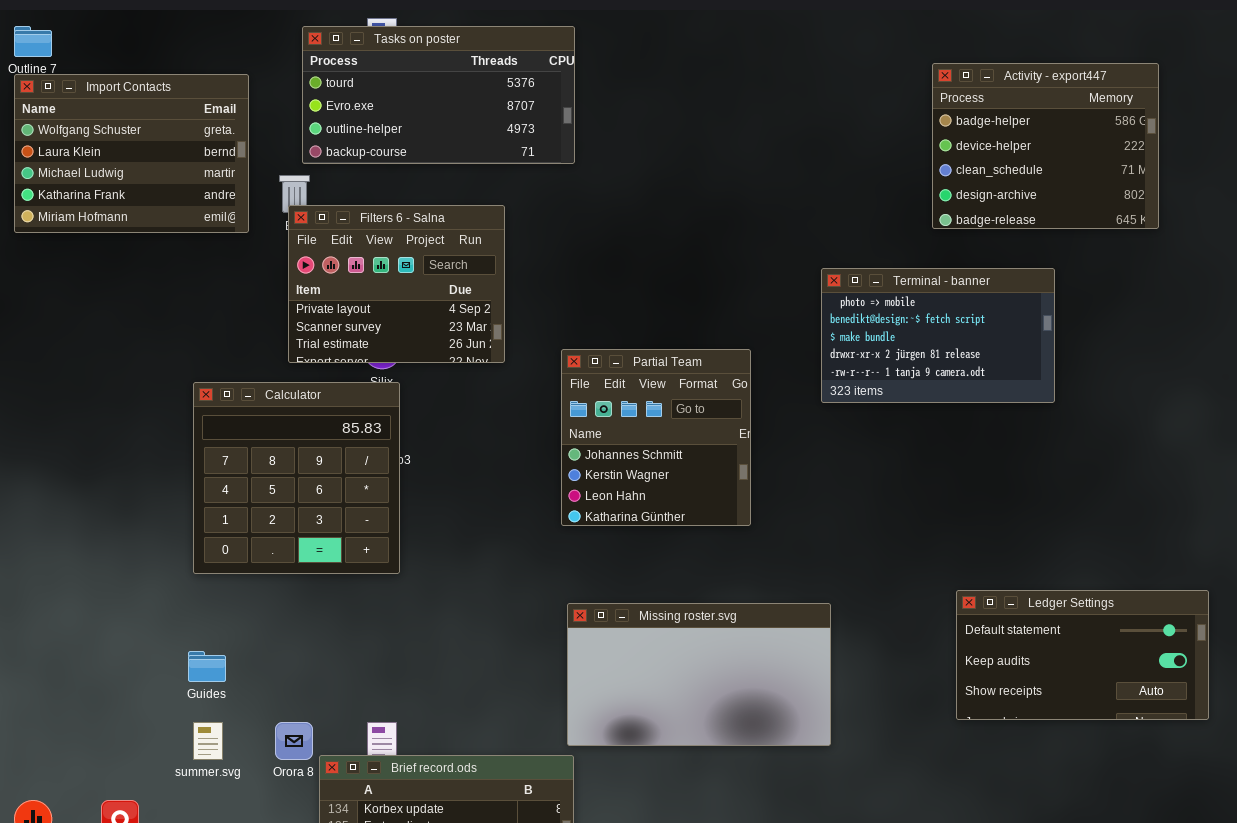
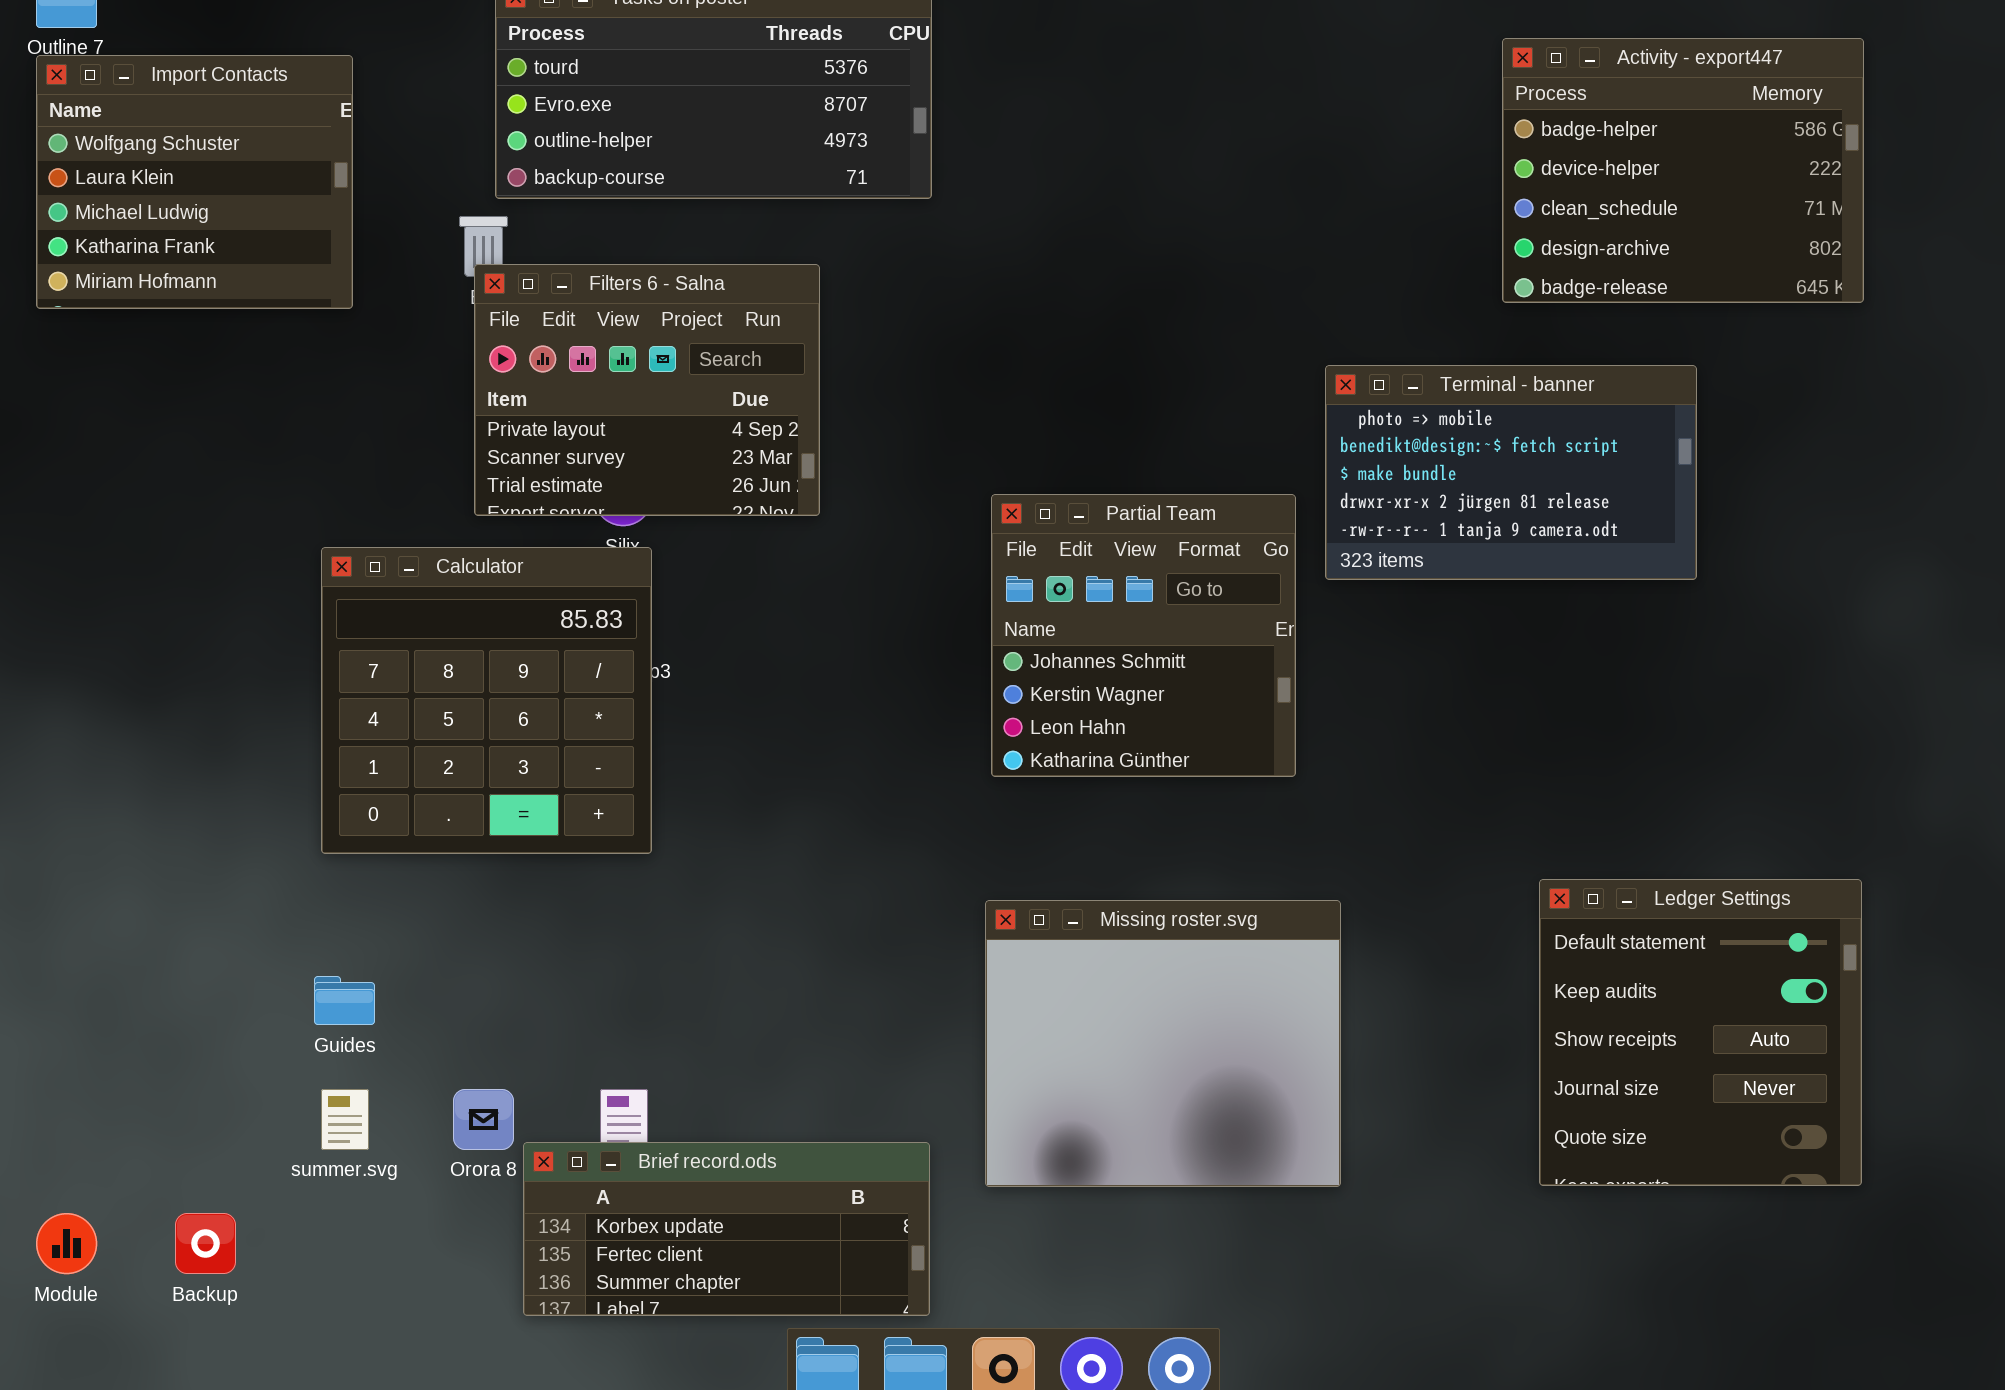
Import Contacts: [14,74,249,233] -> [36,55,353,309], resized
Partial Team: [561,349,751,526] -> [991,494,1296,777], moved
Ledger Settings: [956,590,1209,720] -> [1539,879,1862,1186], resized
Missing roster.svg: [567,603,831,746] -> [985,900,1341,1187], resized

